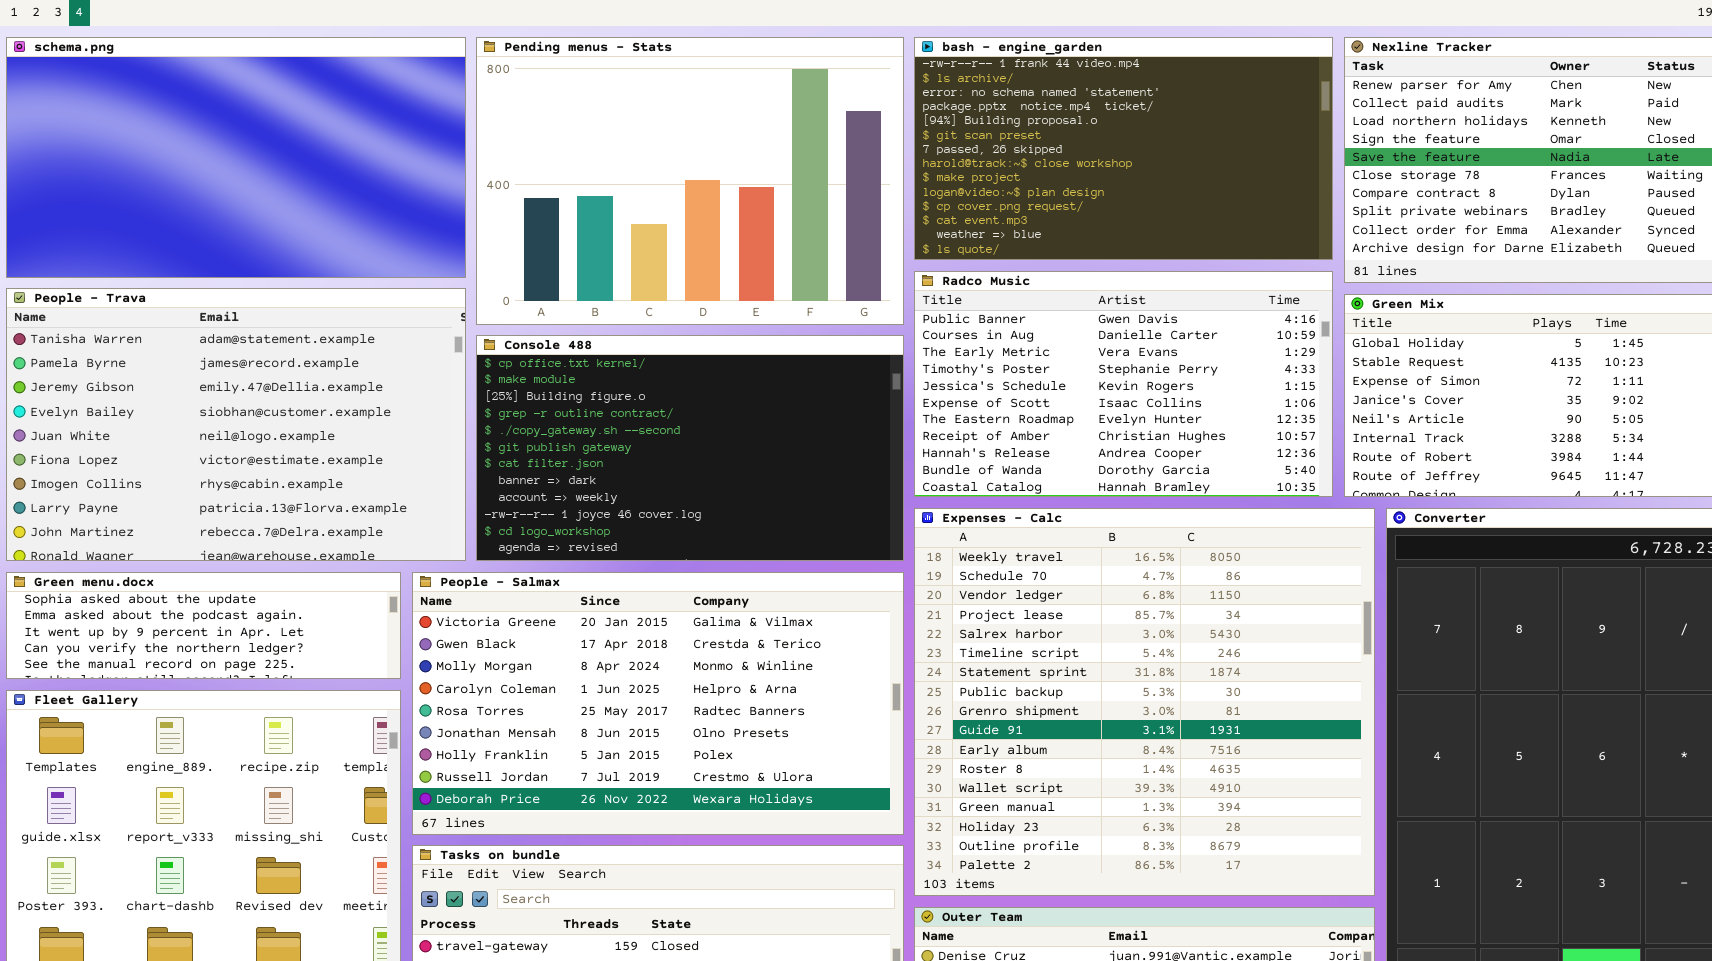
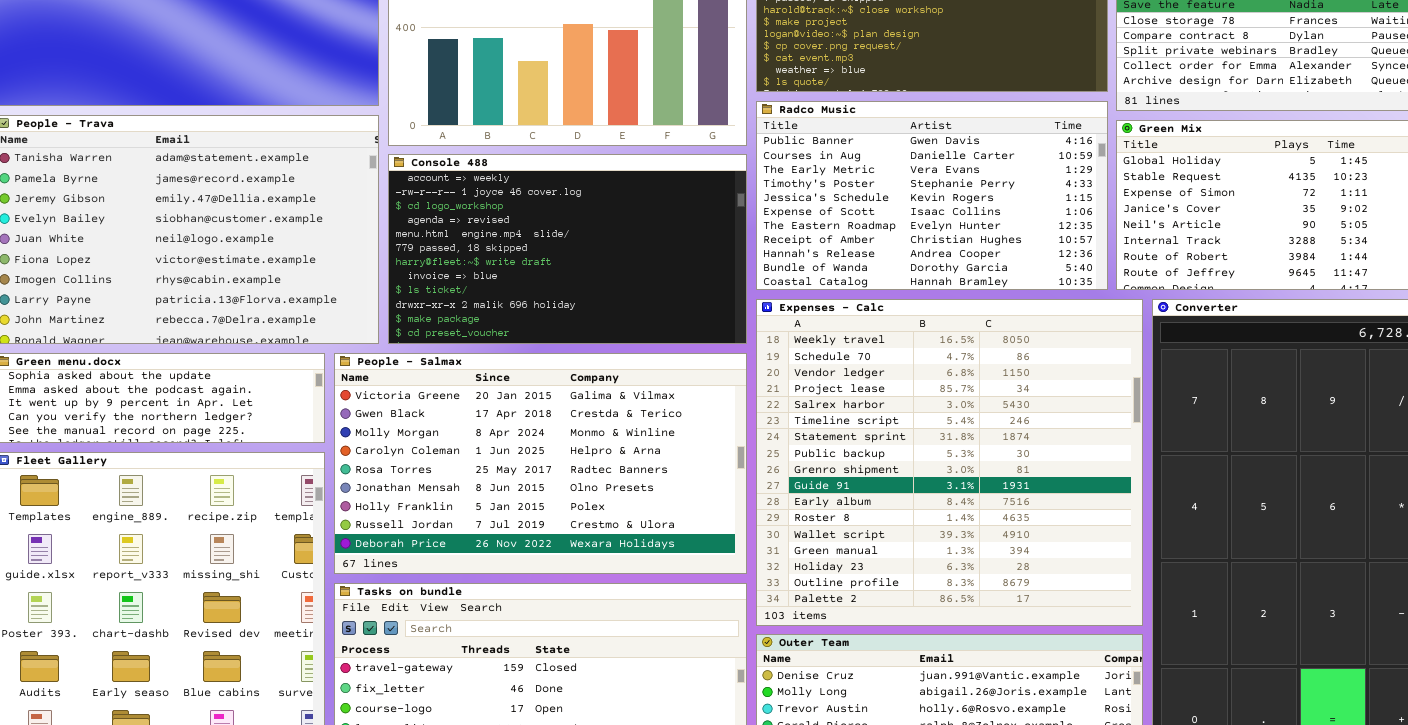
Console 488: [476,335,904,561] -> [388,154,747,344], scrolled down 8 rows

